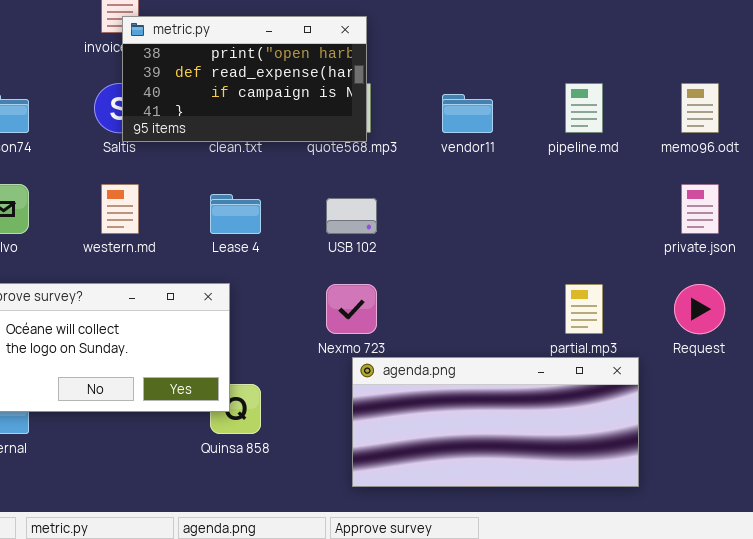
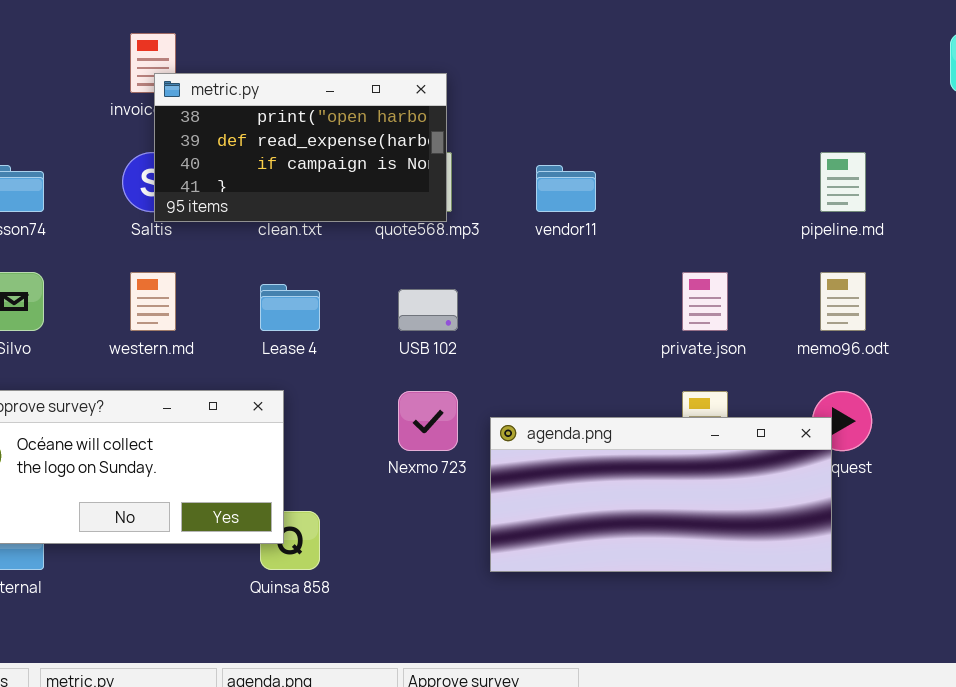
pipeline.md: [565,83,603,133] -> [820,152,866,212], moved
memo96.odt: [681,83,719,133] -> [820,272,866,331], moved
private.json: [681,184,719,234] -> [682,272,728,331], moved
agenda.png: [352,357,639,487] -> [490,417,832,572], moved

